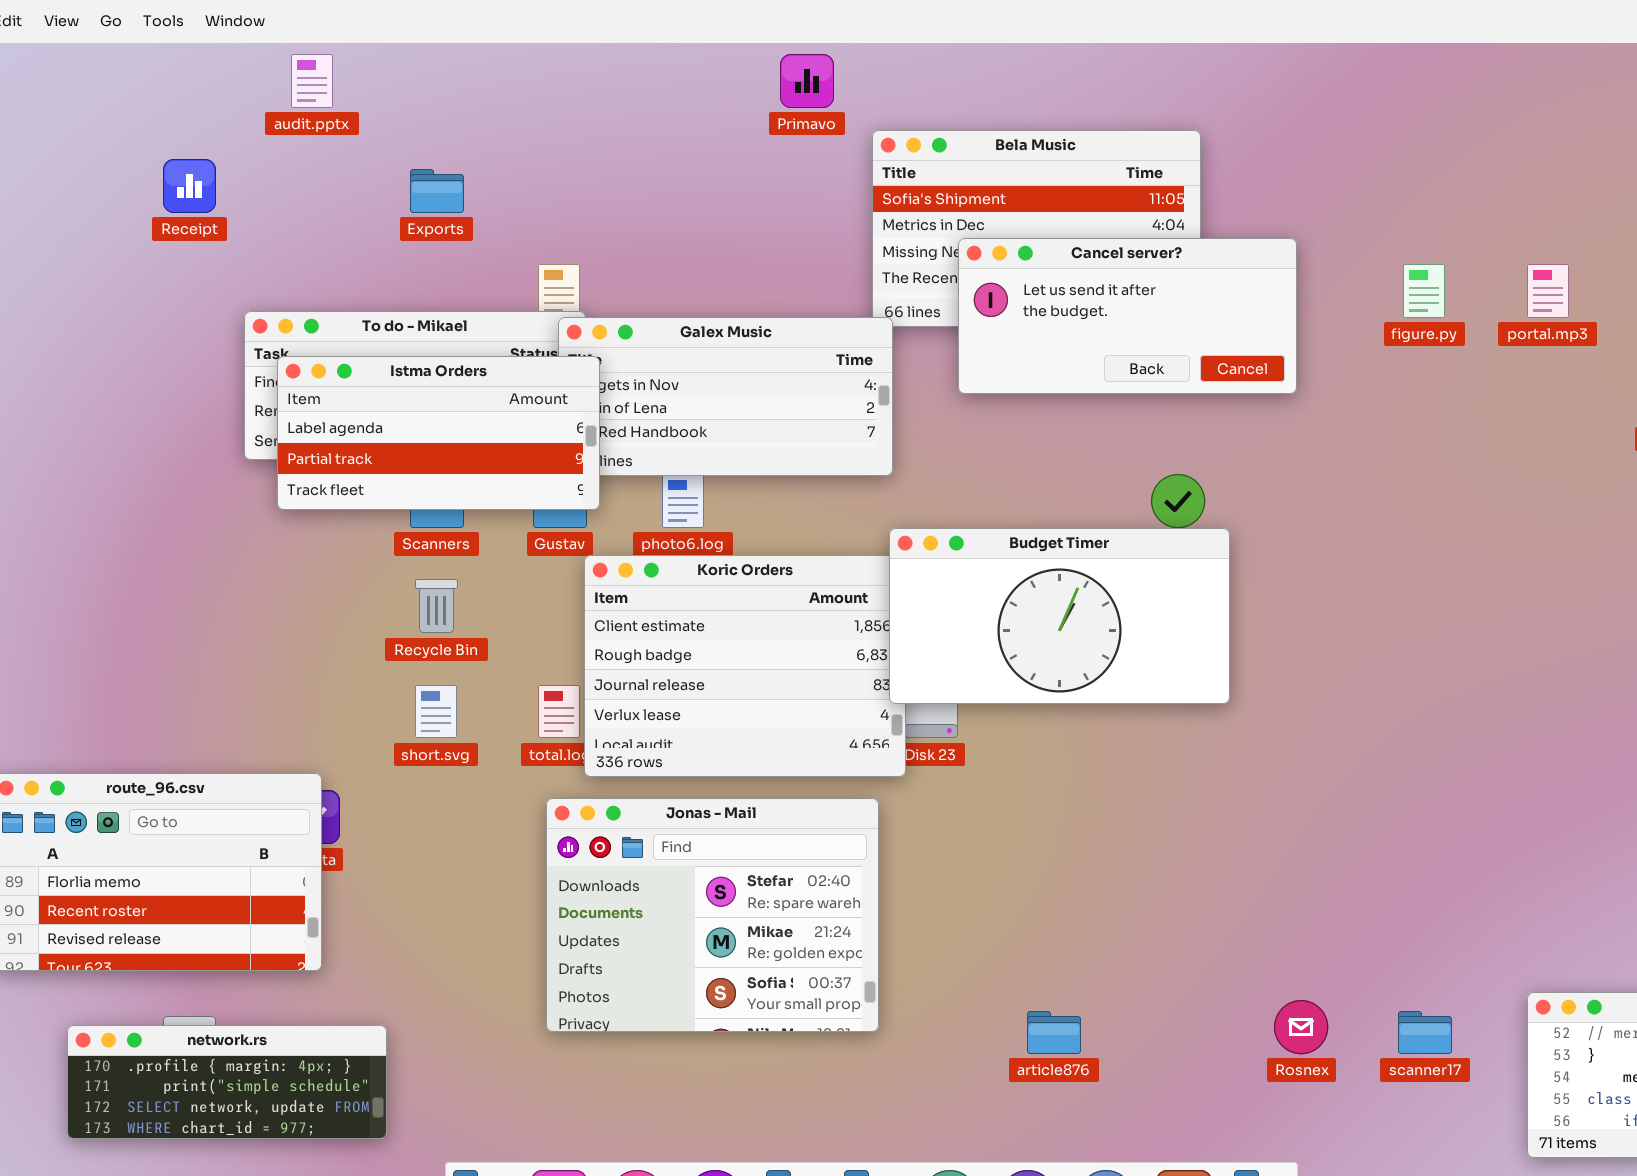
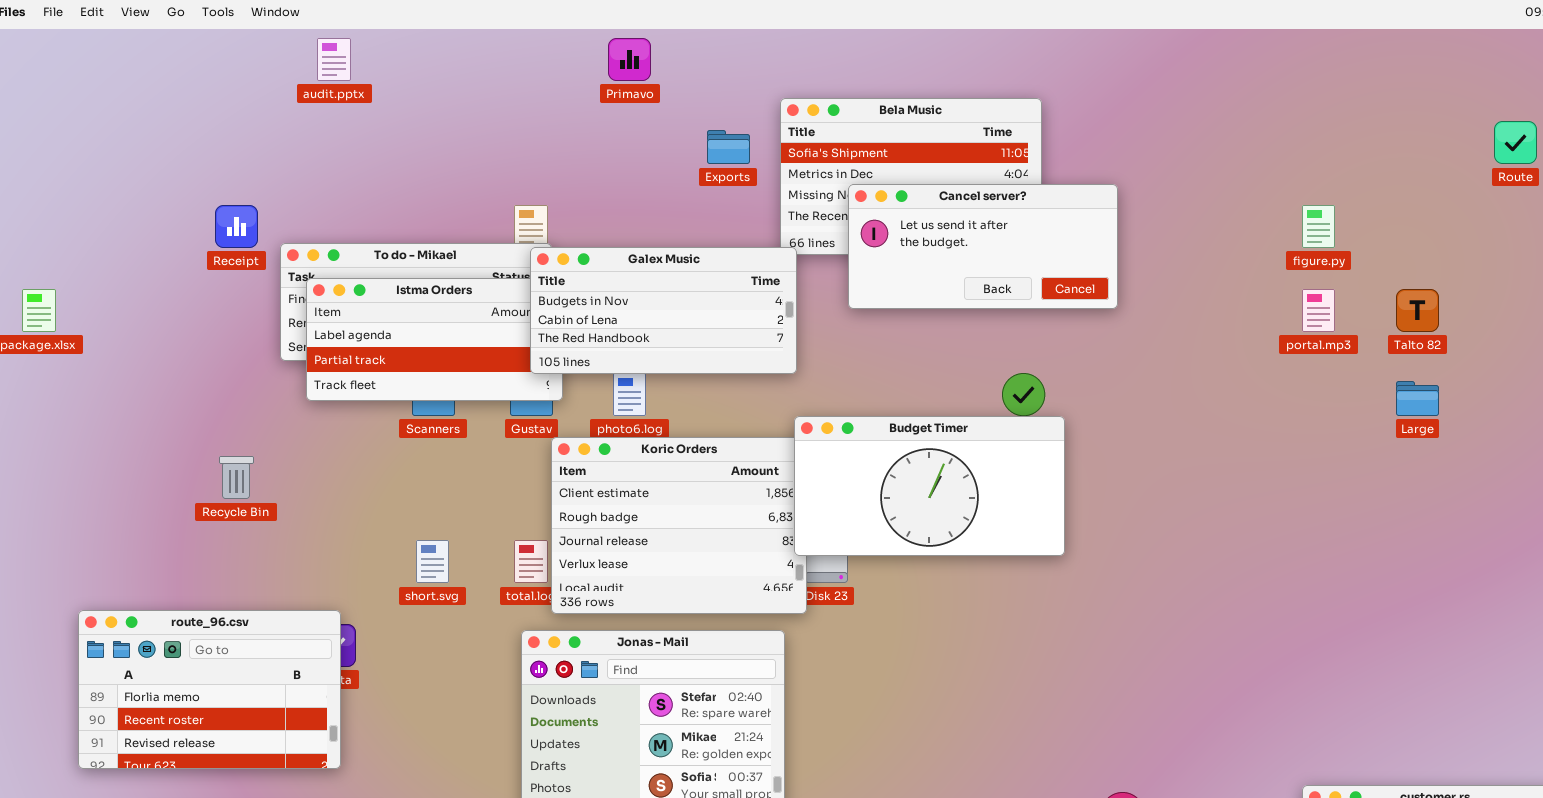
Primavo: [780,54,834,108] -> [608,38,651,81], moved
Receipt: [163,159,216,213] -> [215,205,258,248], moved
Exports: [410,169,464,213] -> [707,130,750,164], moved
figure.py: [1403,264,1445,318] -> [1302,205,1335,248], moved
portal.mp3: [1527,264,1569,318] -> [1302,289,1335,332], moved
Galex Music: [558,317,893,476] -> [530,247,797,374], raised
Recycle Bin: [415,579,458,633] -> [219,456,254,499], moved

